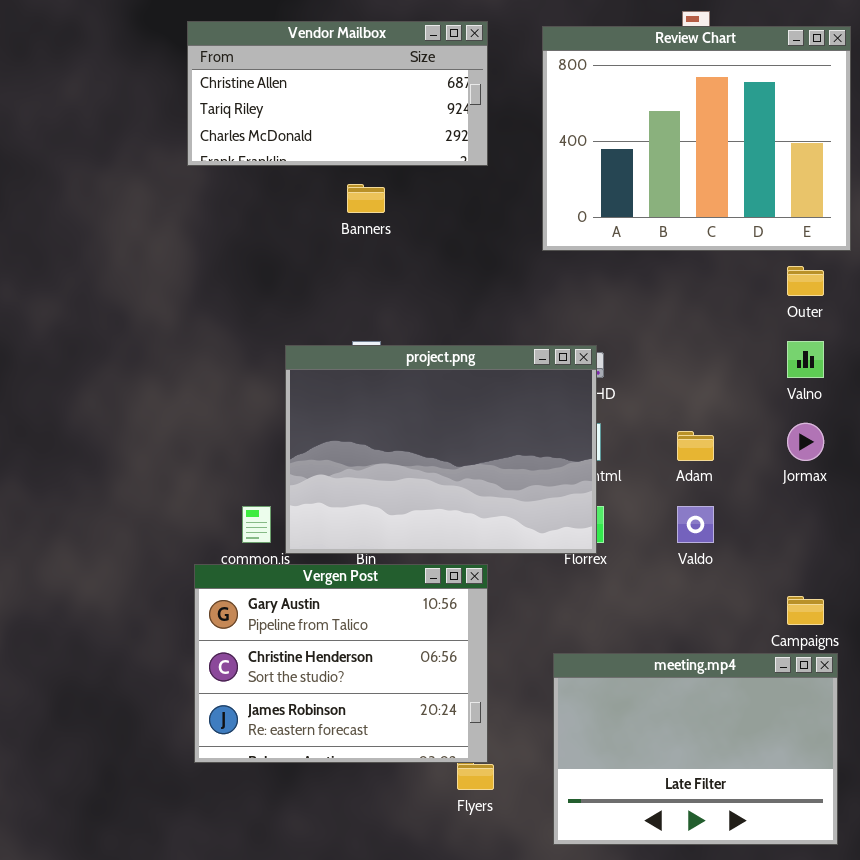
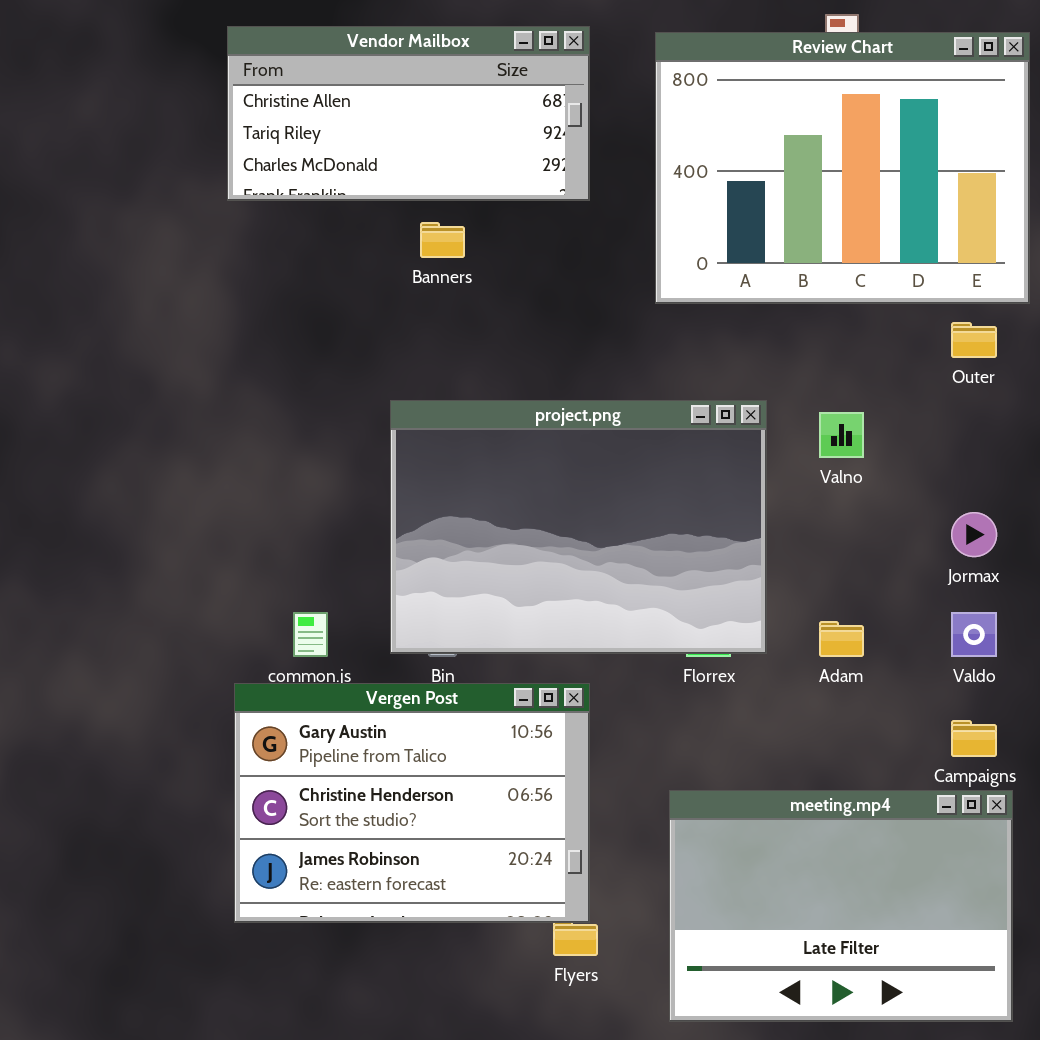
Valno: [787,341,824,378] -> [819,412,864,458], moved
project.png: [285,345,597,554] -> [390,400,767,654], moved
Adam: [677,431,714,461] -> [819,621,864,657], moved
Valdo: [677,506,714,543] -> [951,612,997,657], moved

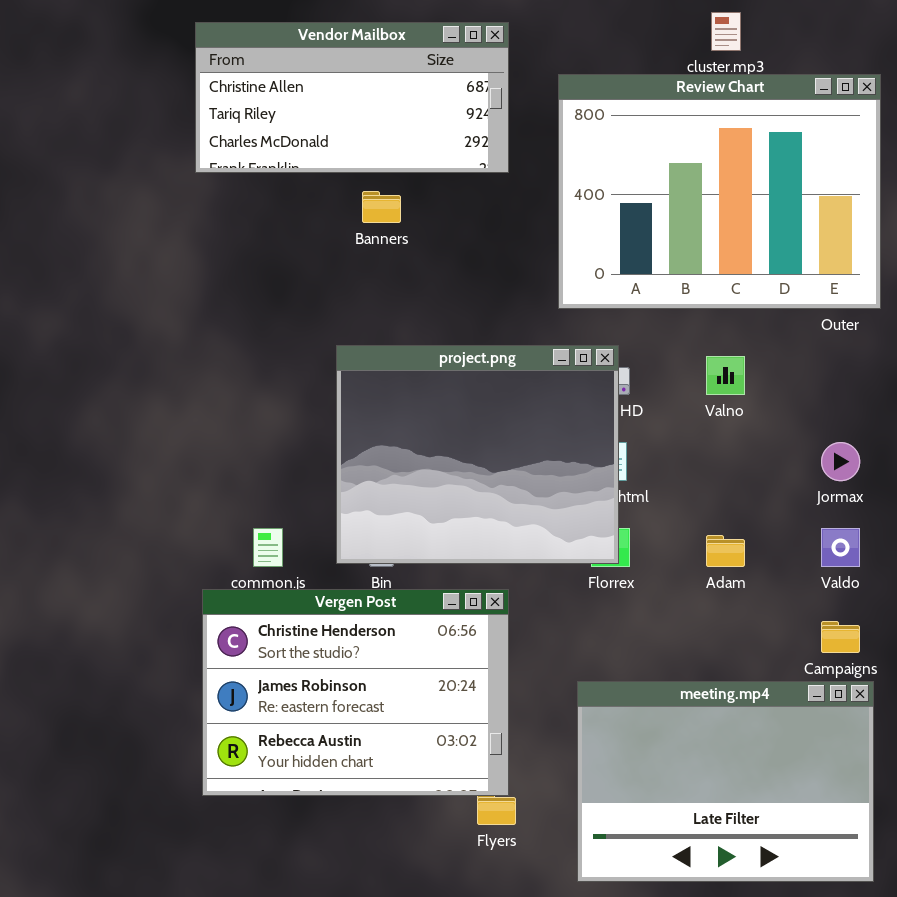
Review Chart: [655,32,1030,304] -> [558,74,881,309], moved
project.png: [390,400,767,654] -> [336,345,619,564], resized
Vergen Post: [234,683,590,923] -> [202,589,509,796], scrolled down 1 row

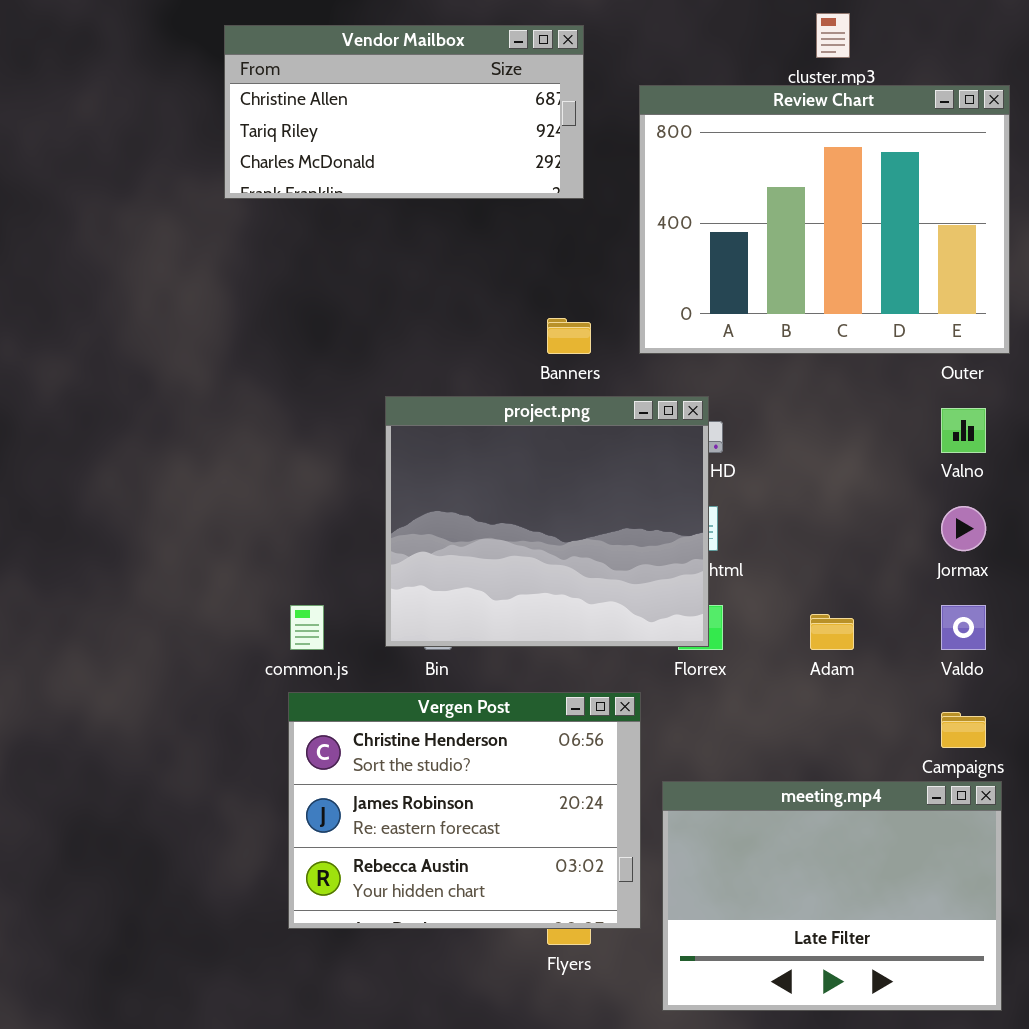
Banners: [362,191,401,223] -> [547,318,591,354], moved
Valno: [706,356,745,395] -> [941,408,986,453], moved
Vergen Post: [202,589,509,796] -> [288,692,641,929], moved

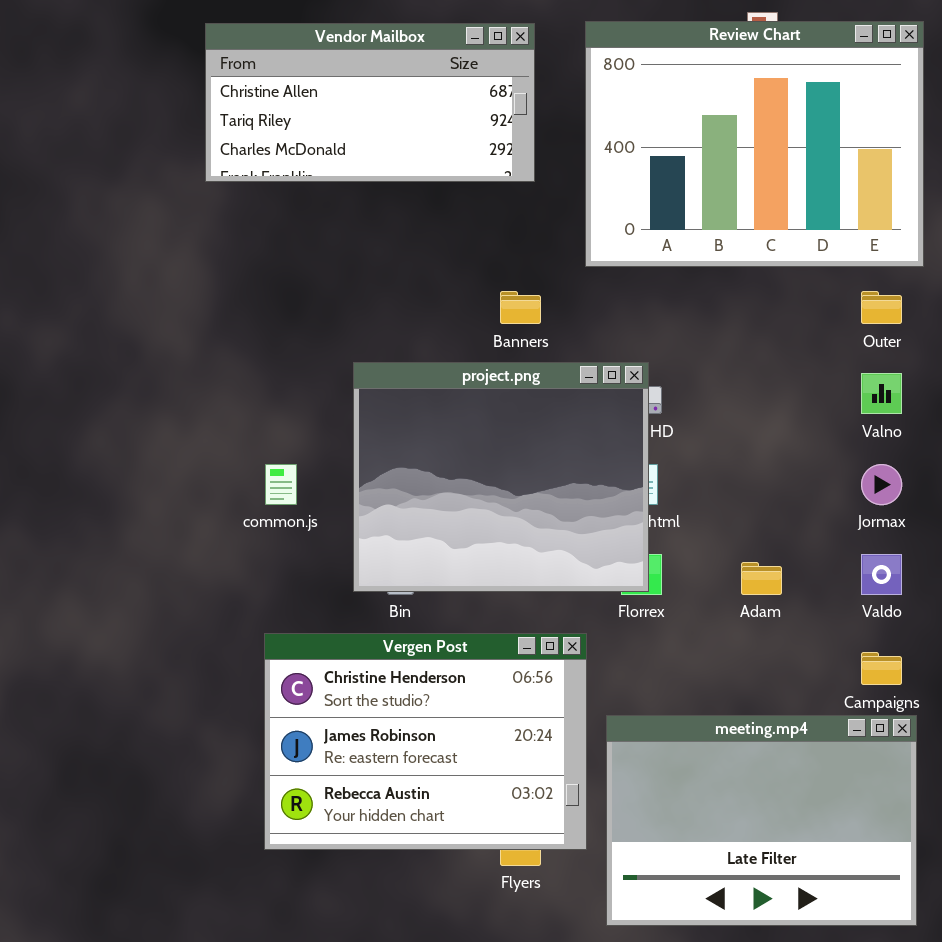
Review Chart: [639,85,1010,354] -> [585,21,924,267], moved
common.js: [290,605,324,650] -> [265,464,297,505], moved

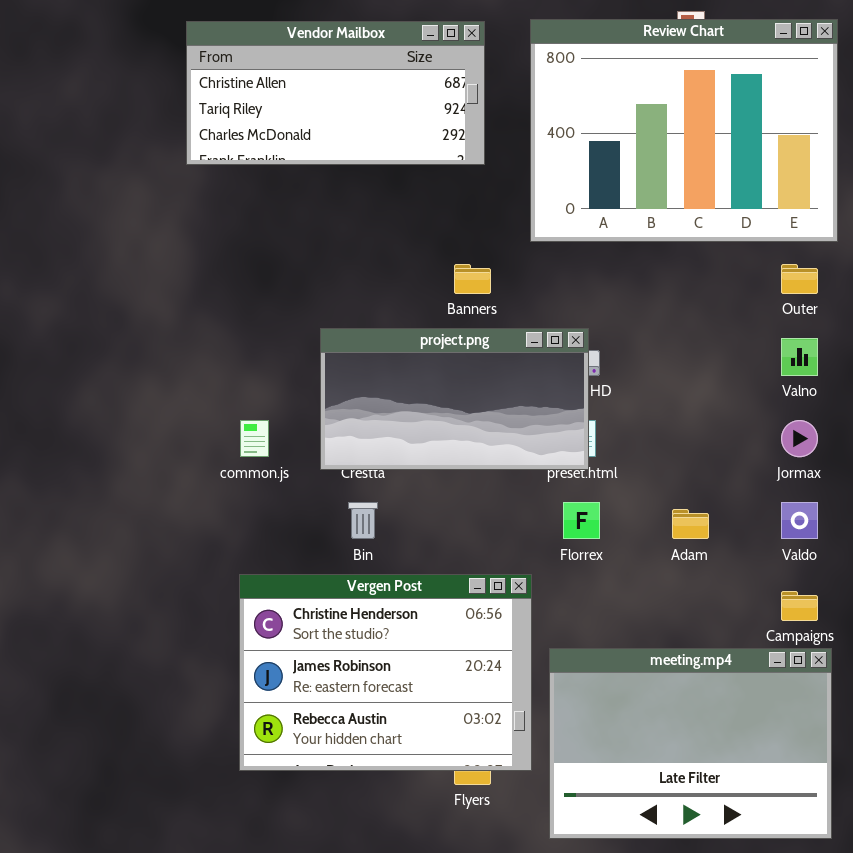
project.png: [353,362,649,592] -> [320,328,589,470], resized

